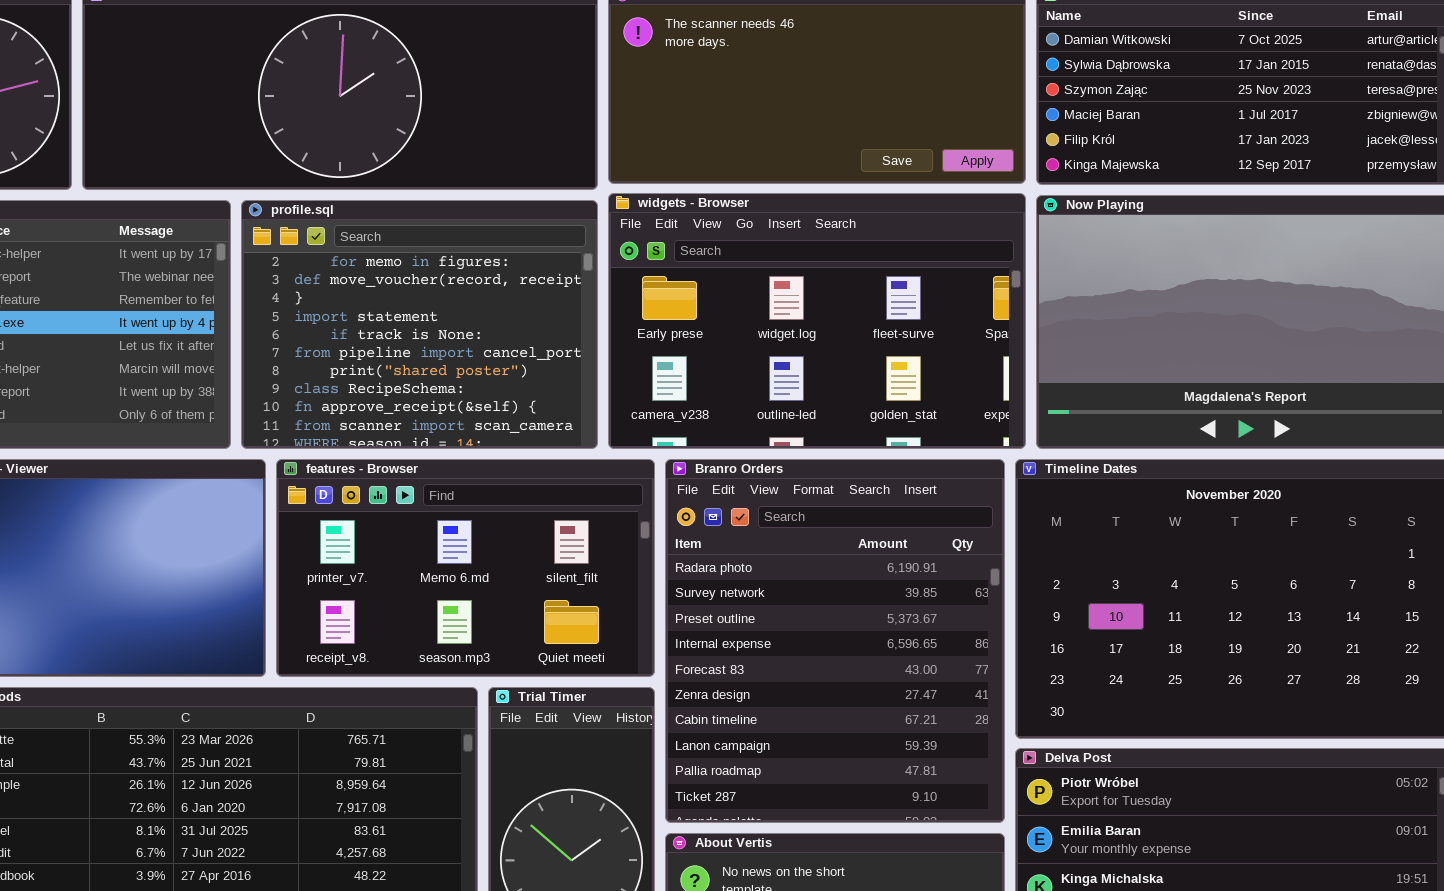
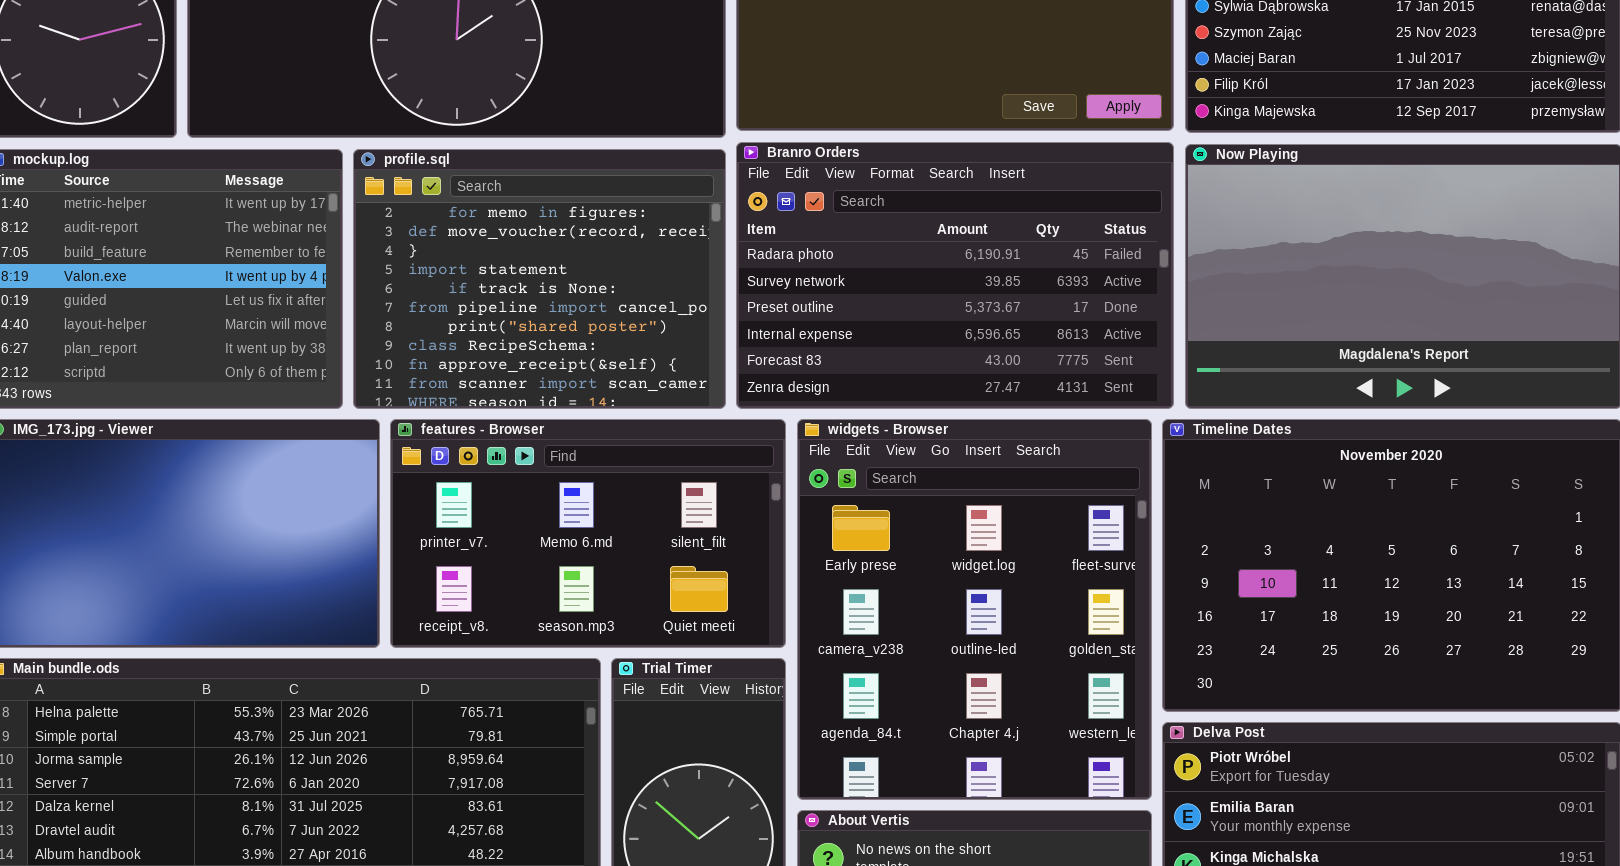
widgets - Browser: [608,193,1026,449] -> [797,419,1152,800], moved, resized
Branro Orders: [665,459,1005,823] -> [736,142,1174,409], moved, resized

